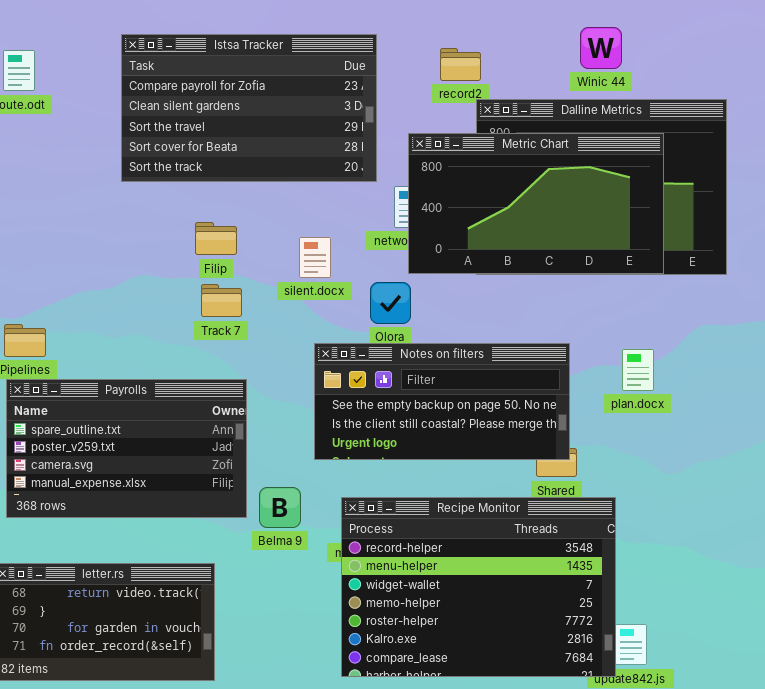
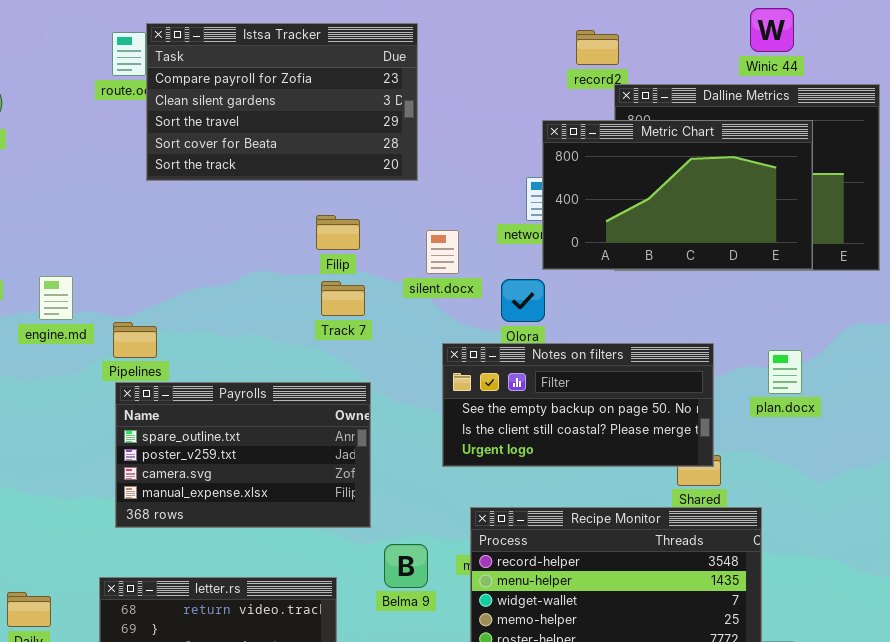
Winic 44: [580,27,622,69] -> [750,8,794,52], moved
Istsa Tracker: [121,34,377,182] -> [146,23,418,181], moved
Belma 9: [259,487,301,528] -> [384,544,428,588], moved

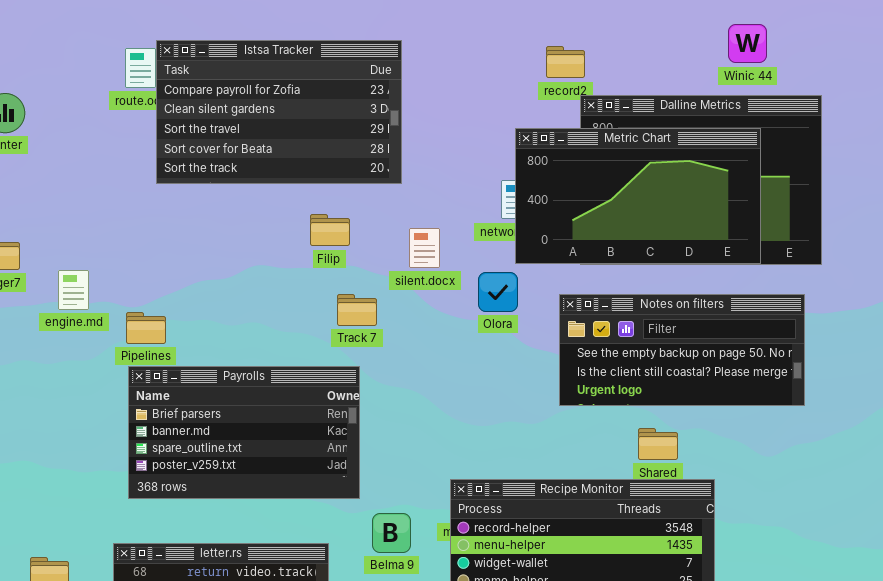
Winic 44: [750,8,794,52] -> [728,24,767,63], moved
Track 7: [321,281,365,316] -> [337,294,377,326], moved
Notes on filters: [442,343,714,467] -> [559,294,805,406], moved
Payrolls: [115,382,371,528] -> [128,366,360,499], scrolled up 2 rows

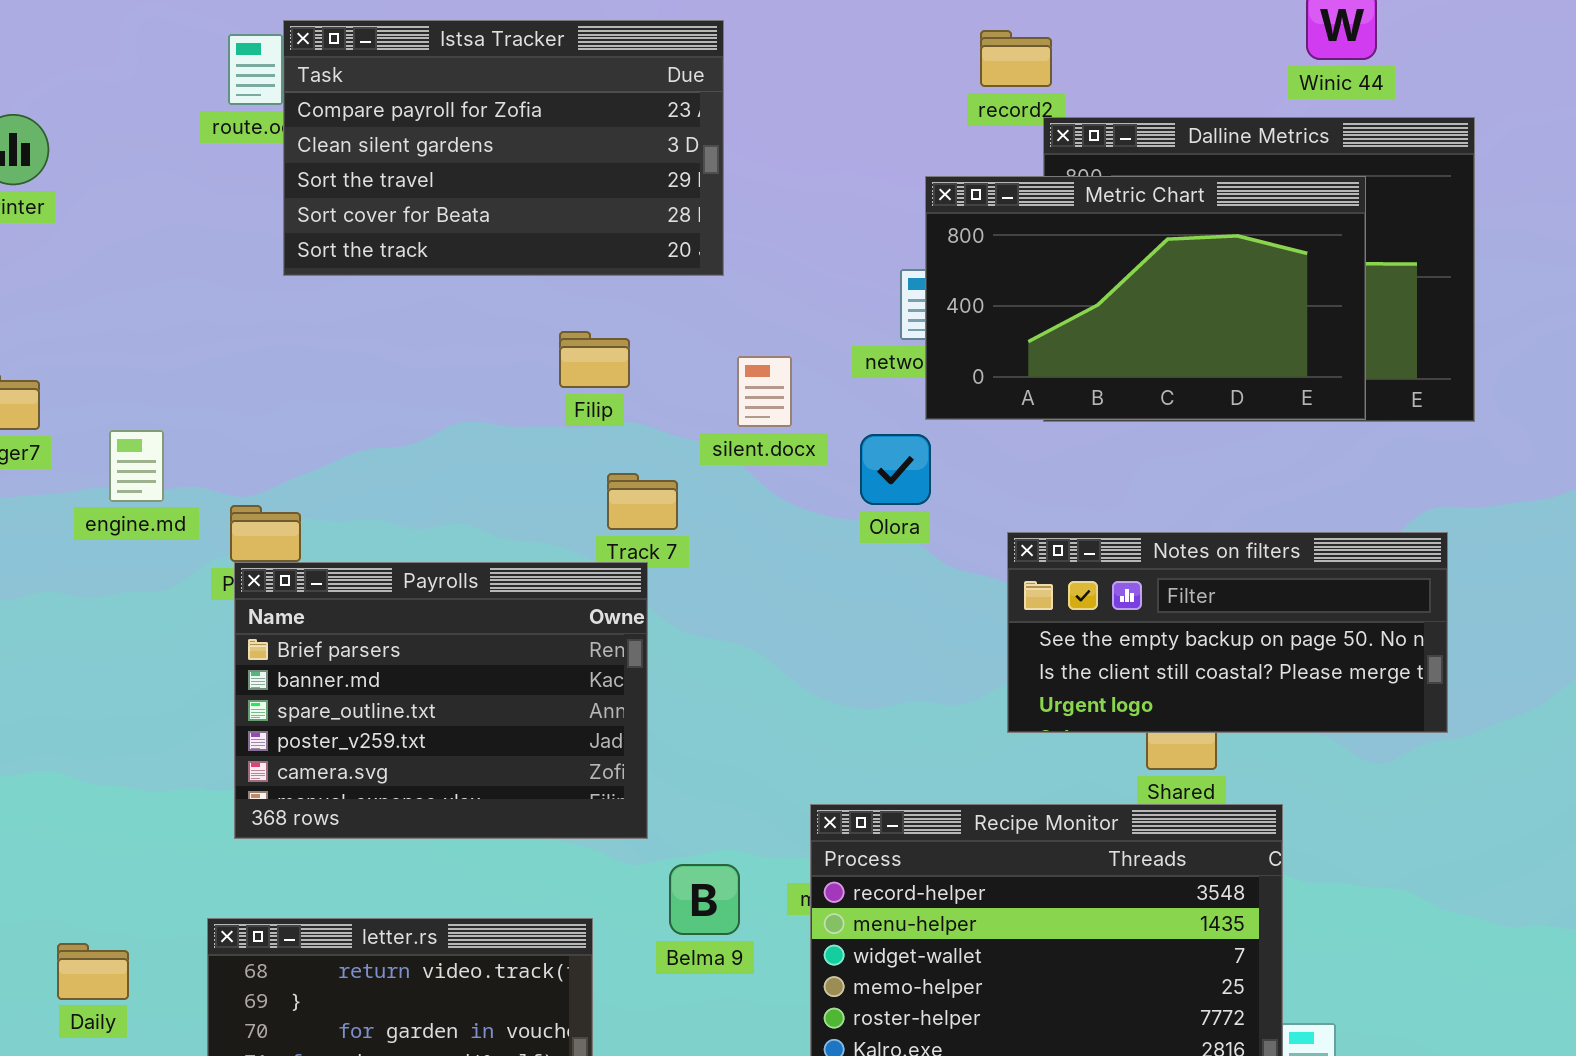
Notes on filters: [559,294,805,406] -> [1007,532,1448,733], moved
Payrolls: [128,366,360,499] -> [234,562,648,839], resized

